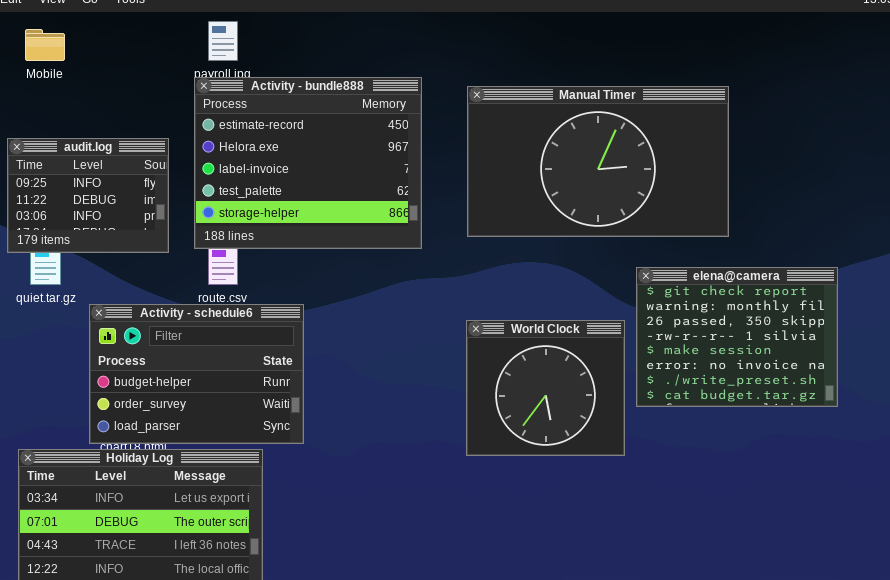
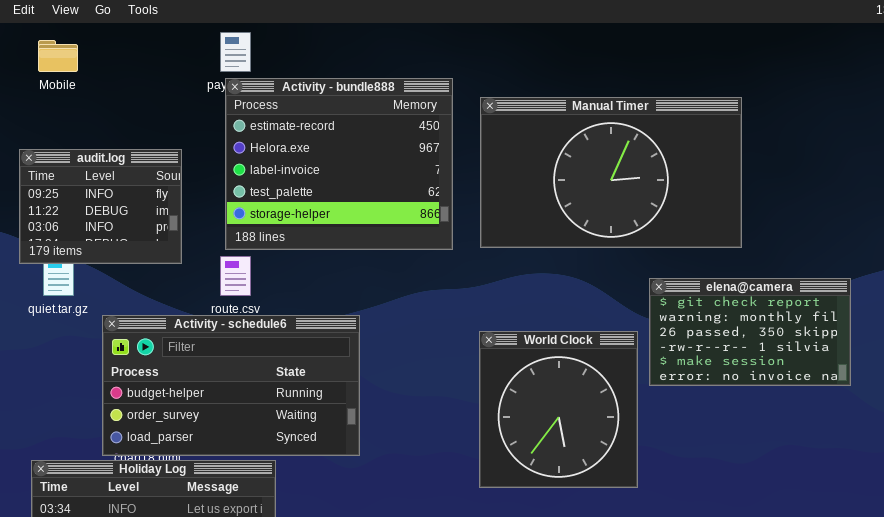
Activity - bundle888: [194,77,422,249] -> [225,78,453,250], moved
elena@camera: [636,267,838,407] -> [649,278,851,386], resized
Activity - schedule6: [89,304,304,444] -> [102,315,360,456], resized
World Clock: [466,320,625,456] -> [479,331,638,488], resized

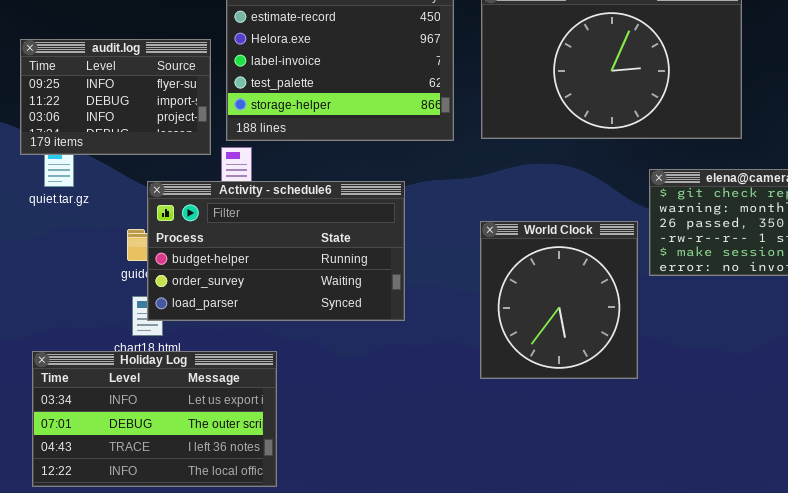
audit.log: [19,149,182,264] -> [20,39,211,155], resized
Activity - schedule6: [102,315,360,456] -> [147,181,405,321], moved

